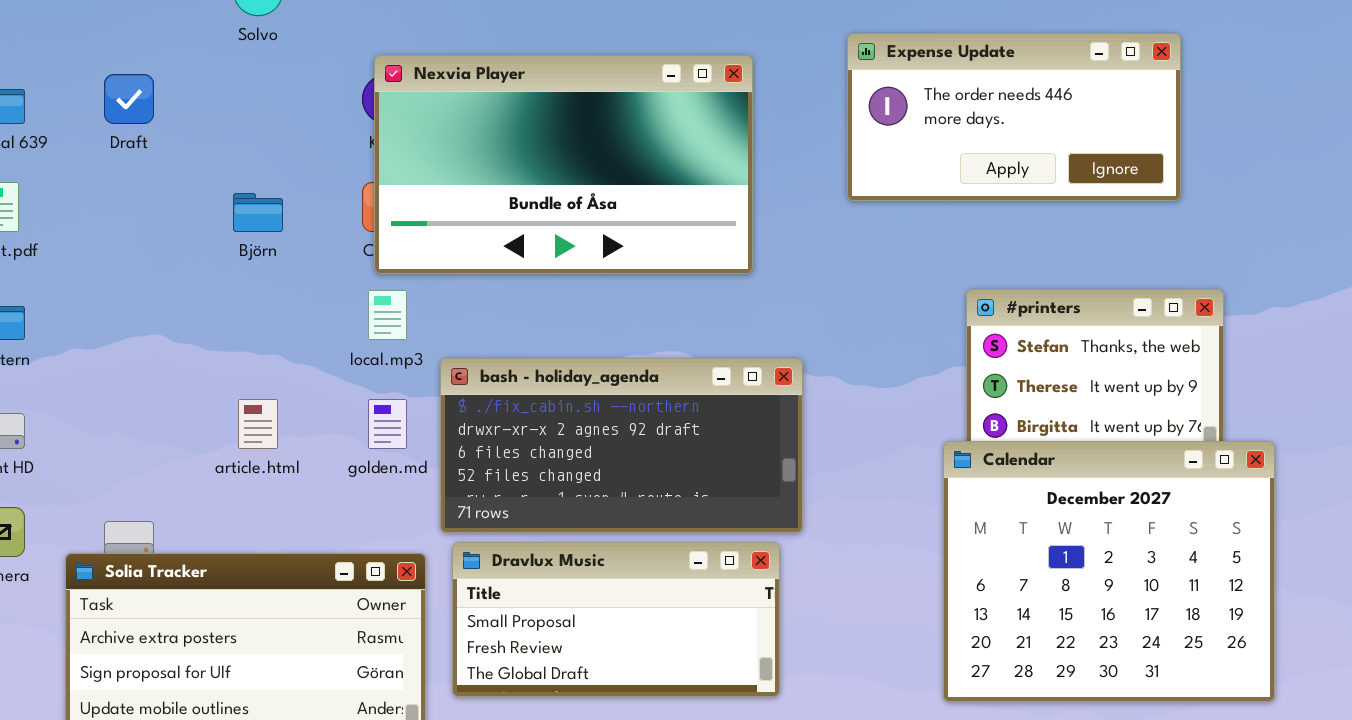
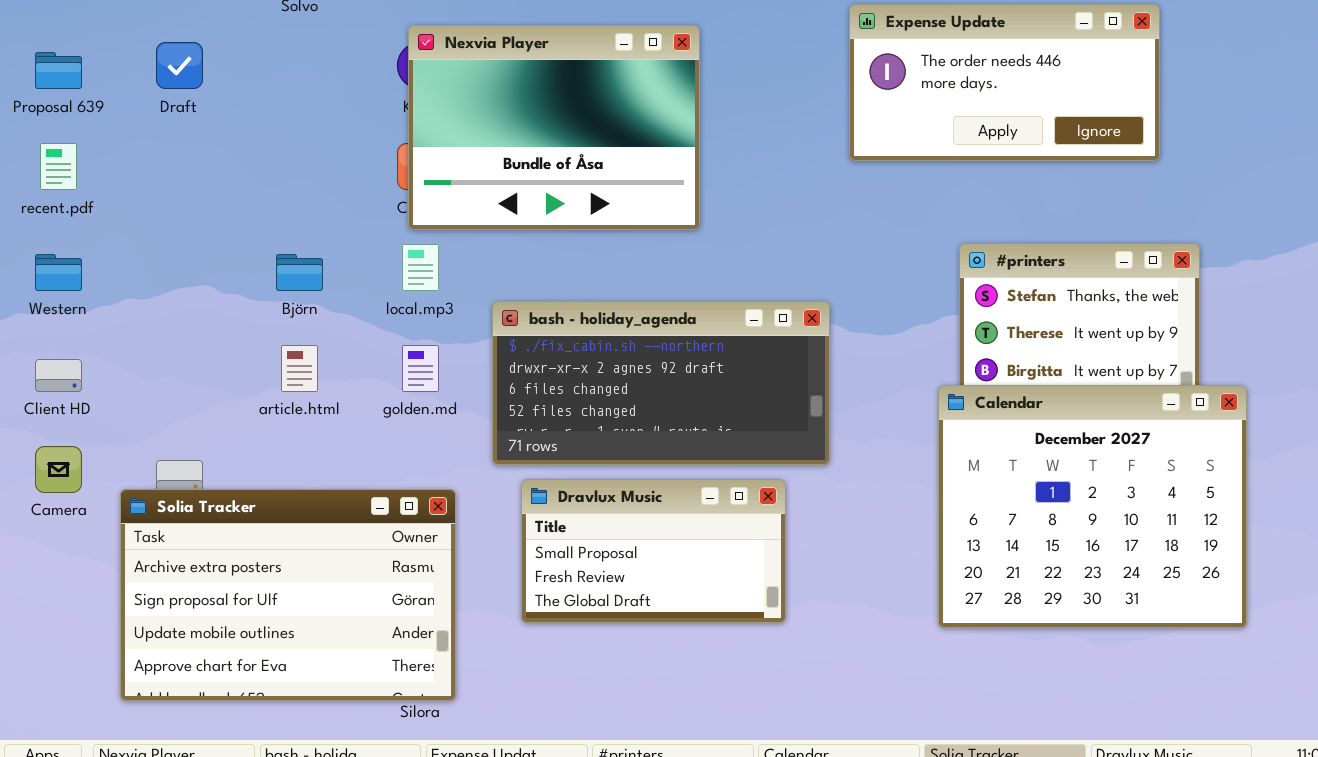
Nexvia Player: [374,55,753,274] -> [408,25,700,230], resized
Björn: [233,193,283,232] -> [276,254,323,291], moved
bash - holiday_agenda: [440,358,803,533] -> [492,301,830,465], moved
Dravlux Music: [452,542,780,697] -> [521,479,786,623], resized

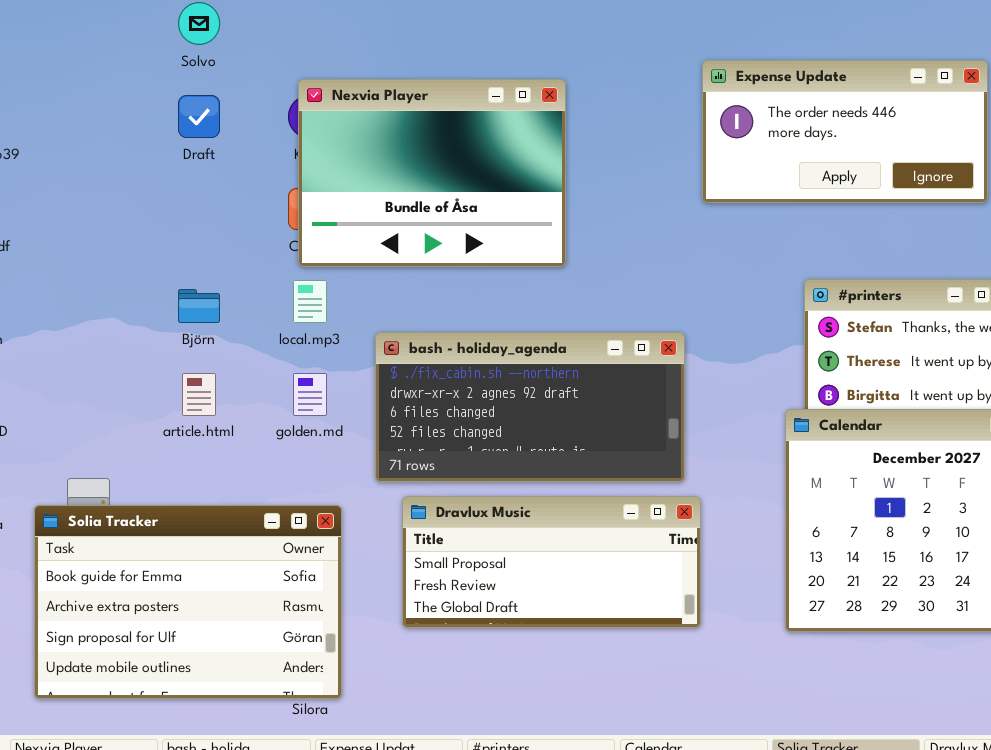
Draft: [156,42,203,89] -> [178,95,220,138], moved
Dravlux Music: [521,479,786,623] -> [402,496,701,628], resized
Solia Tracker: [120,489,456,701] -> [34,505,342,699], scrolled up 1 row

